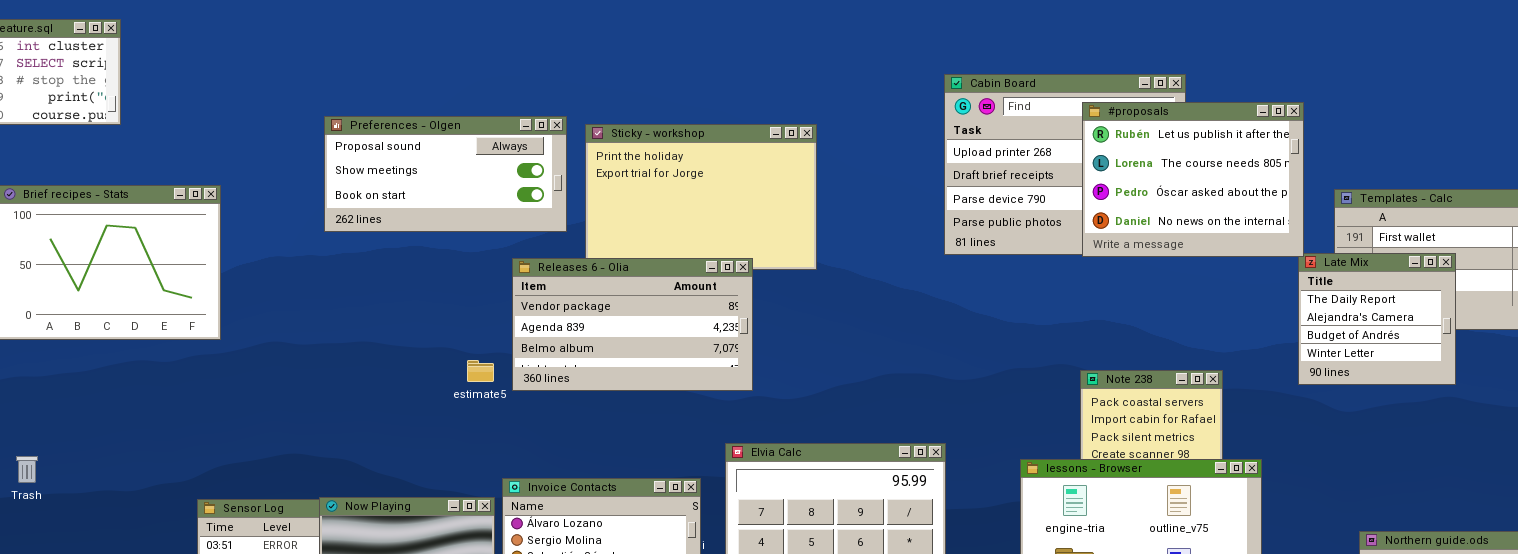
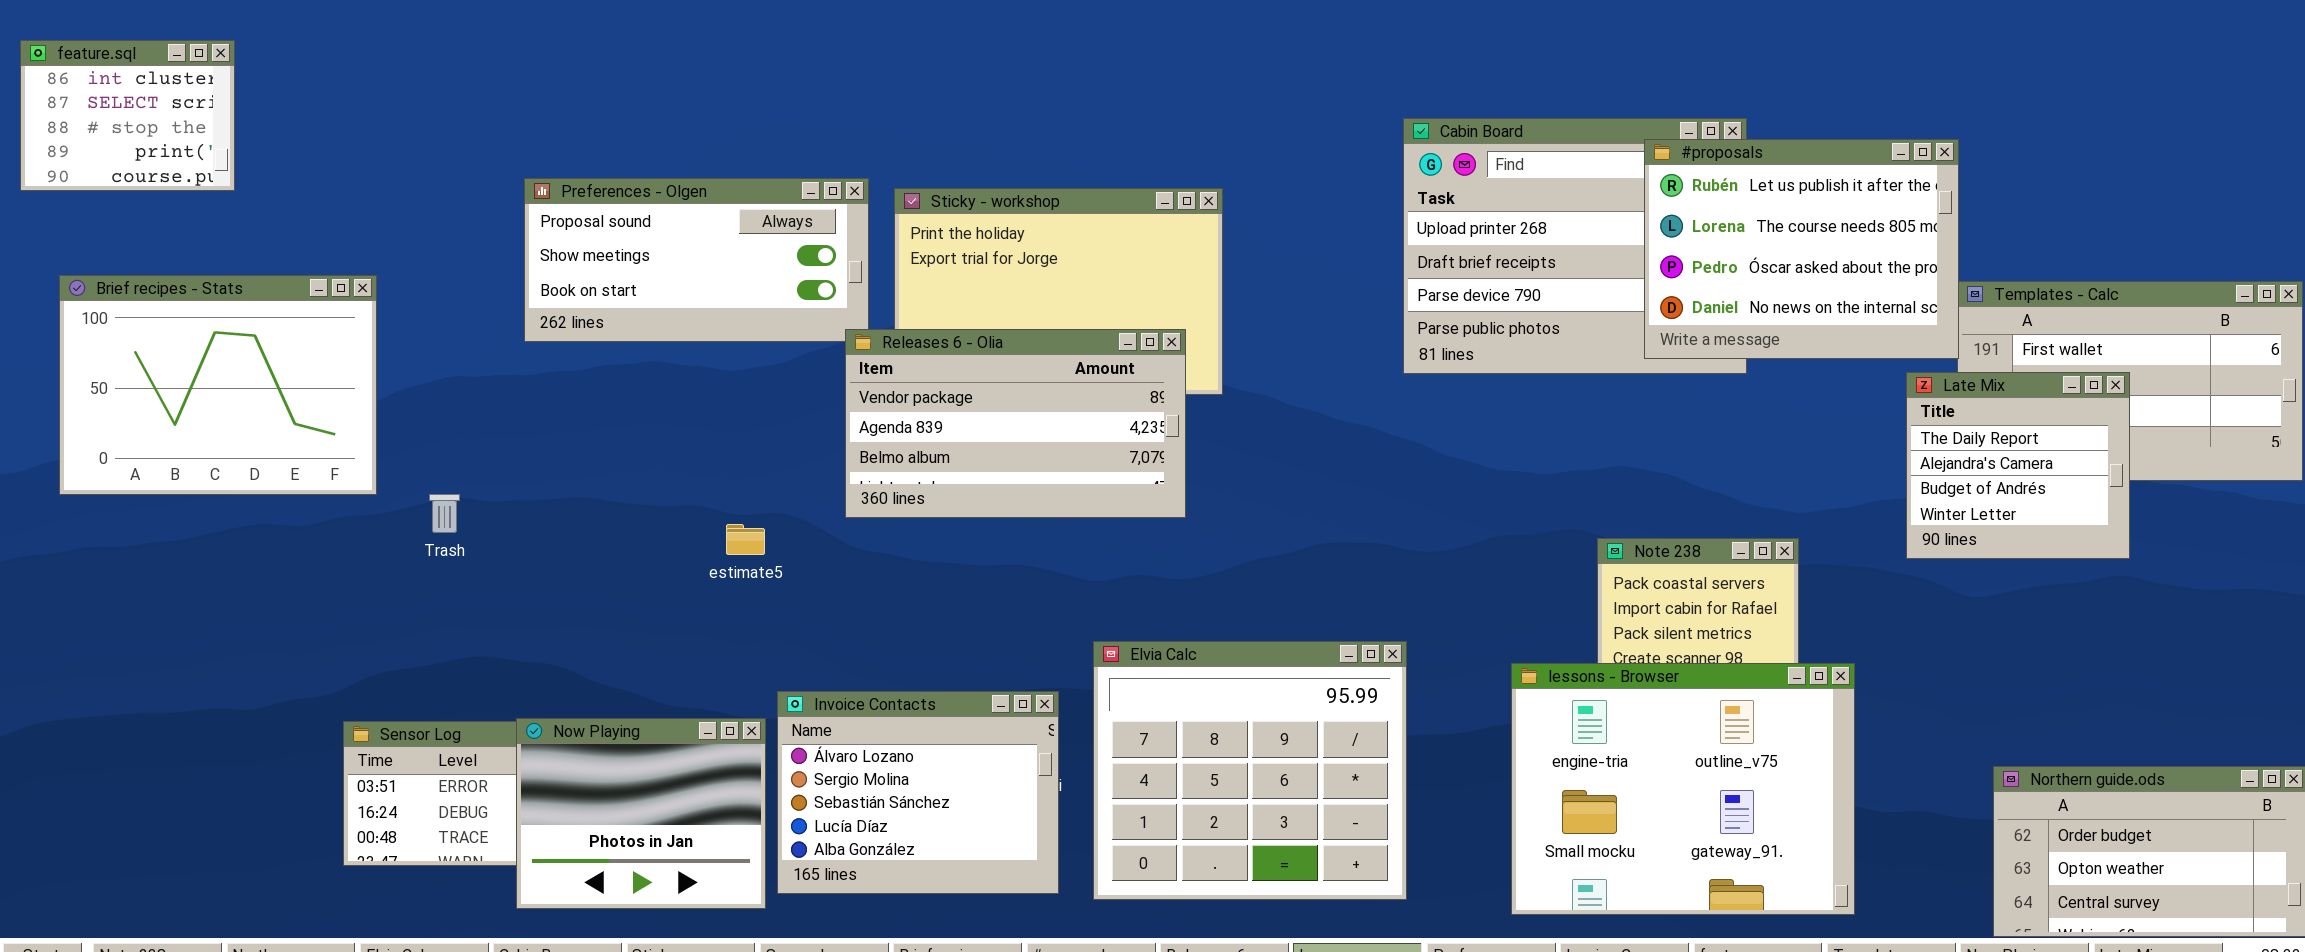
#proposals: [1082,102,1304,257] -> [1644,139,1959,359], moved
Releases 6 - Olia: [512,258,753,391] -> [845,329,1186,518], moved
Trash: [16,456,38,483] -> [429,494,460,533], moved

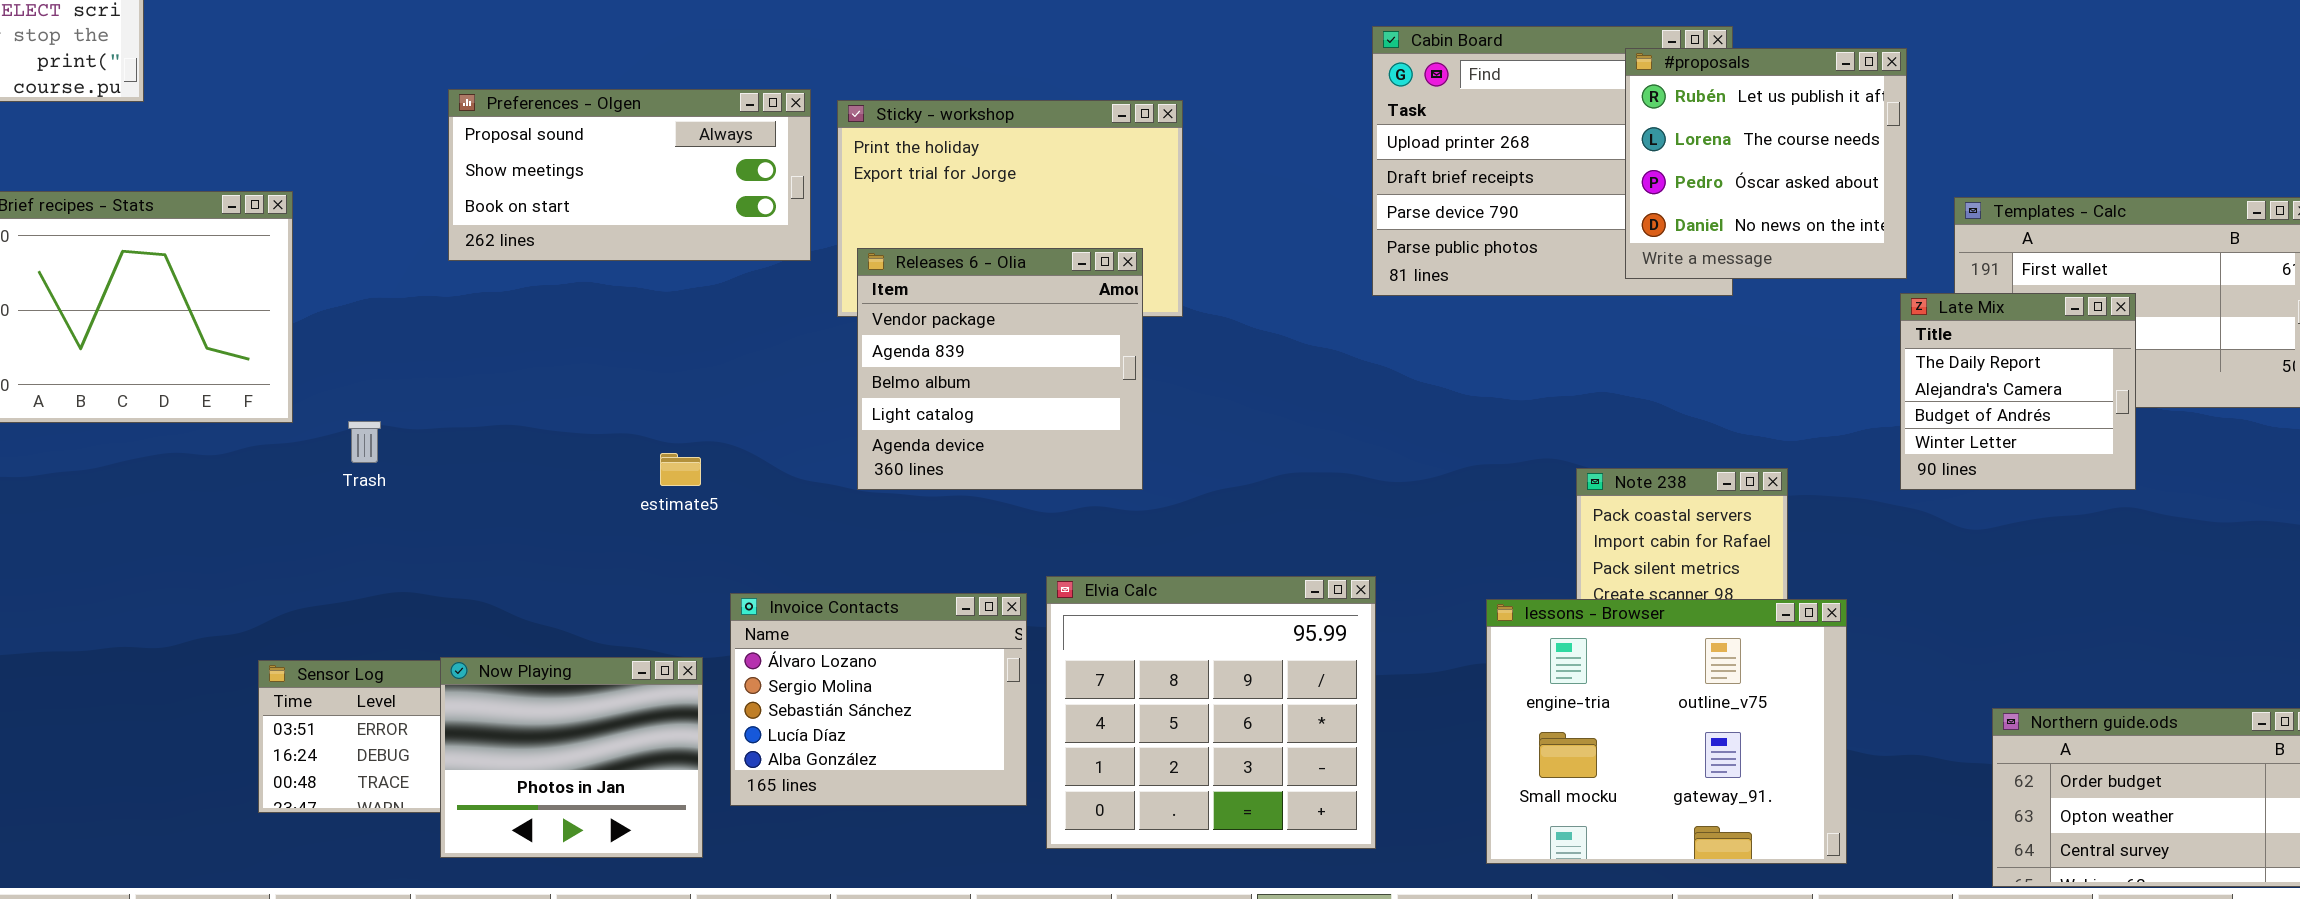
#proposals: [1644,139,1959,359] -> [1625,48,1907,279], resized
Releases 6 - Olia: [845,329,1186,518] -> [857,248,1143,490], resized
Invoice Contacts: [777,691,1059,894] -> [730,593,1027,806], moved

